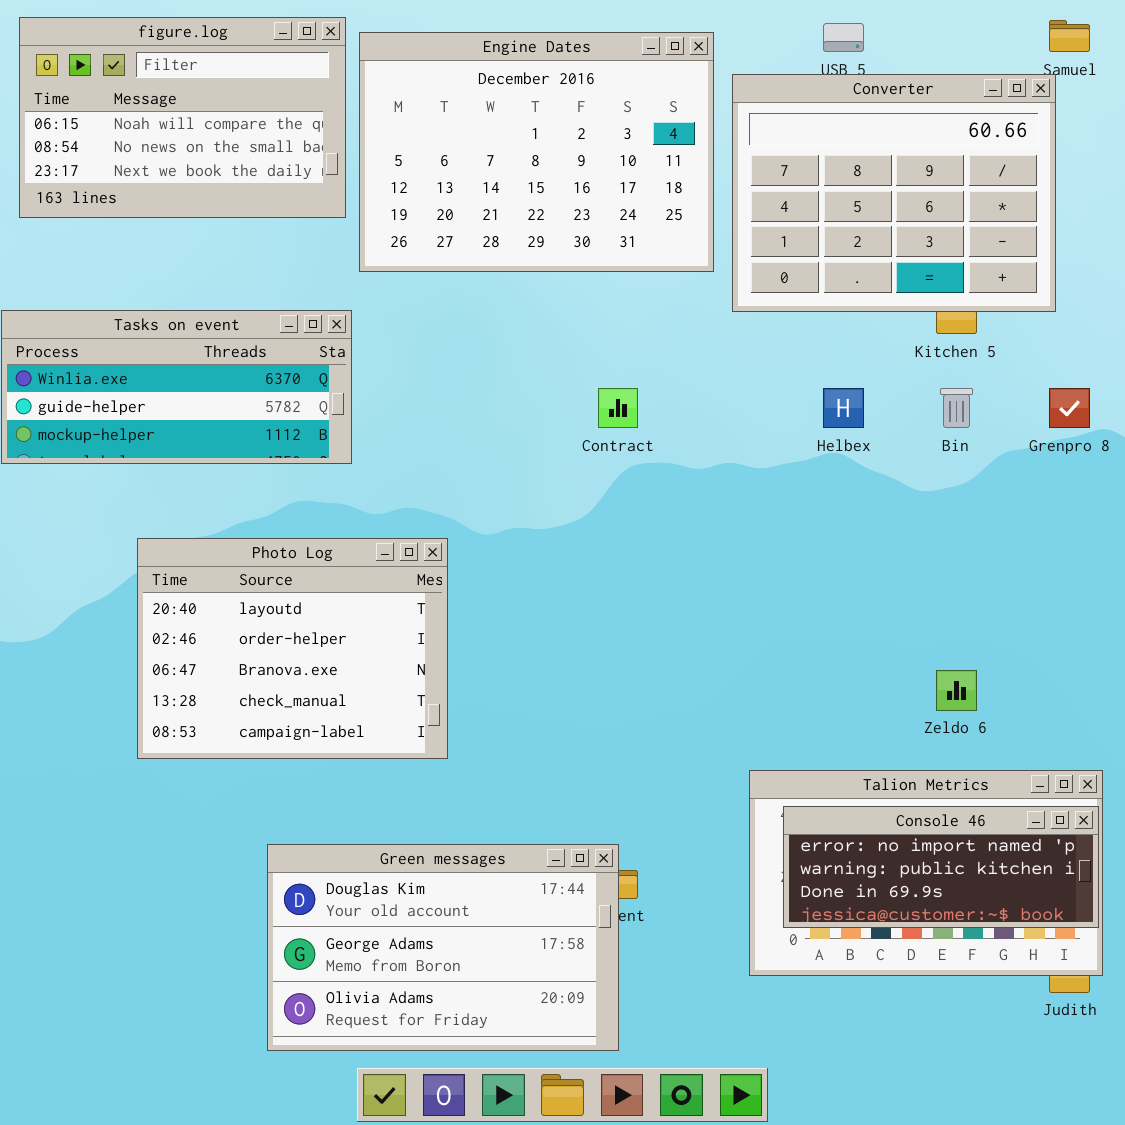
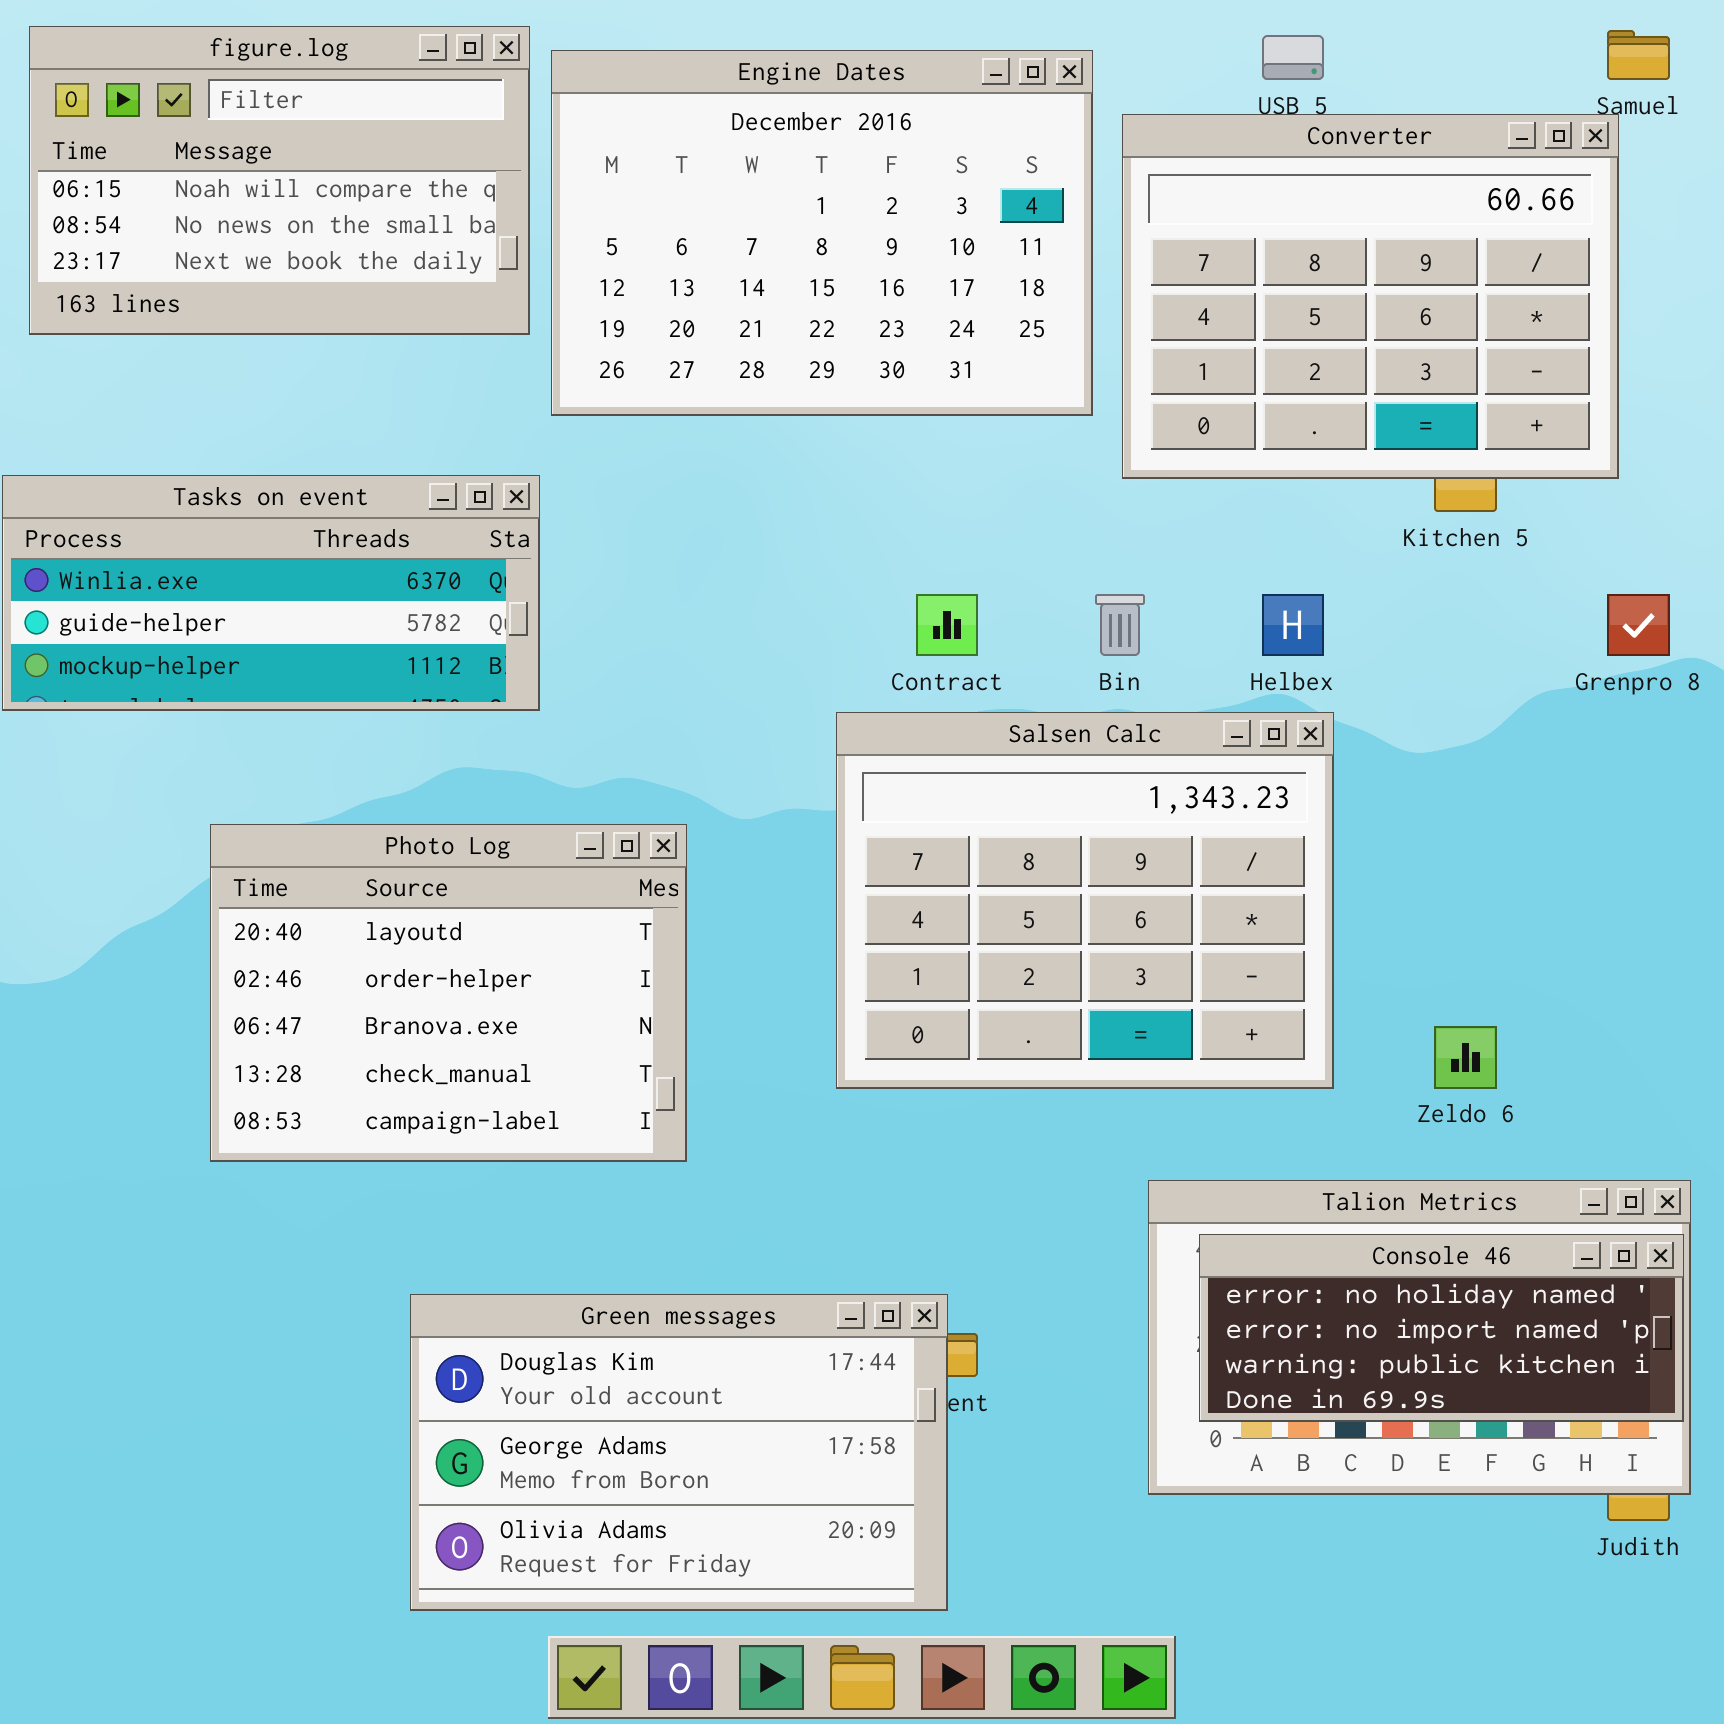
Bin: [940,388,973,428] -> [1095,594,1145,656], moved
Salsen Calc: none -> [836,712,1334,1089], opened
Console 46: [783,806,1099,928] -> [1199,1234,1684,1422], scrolled up 1 row

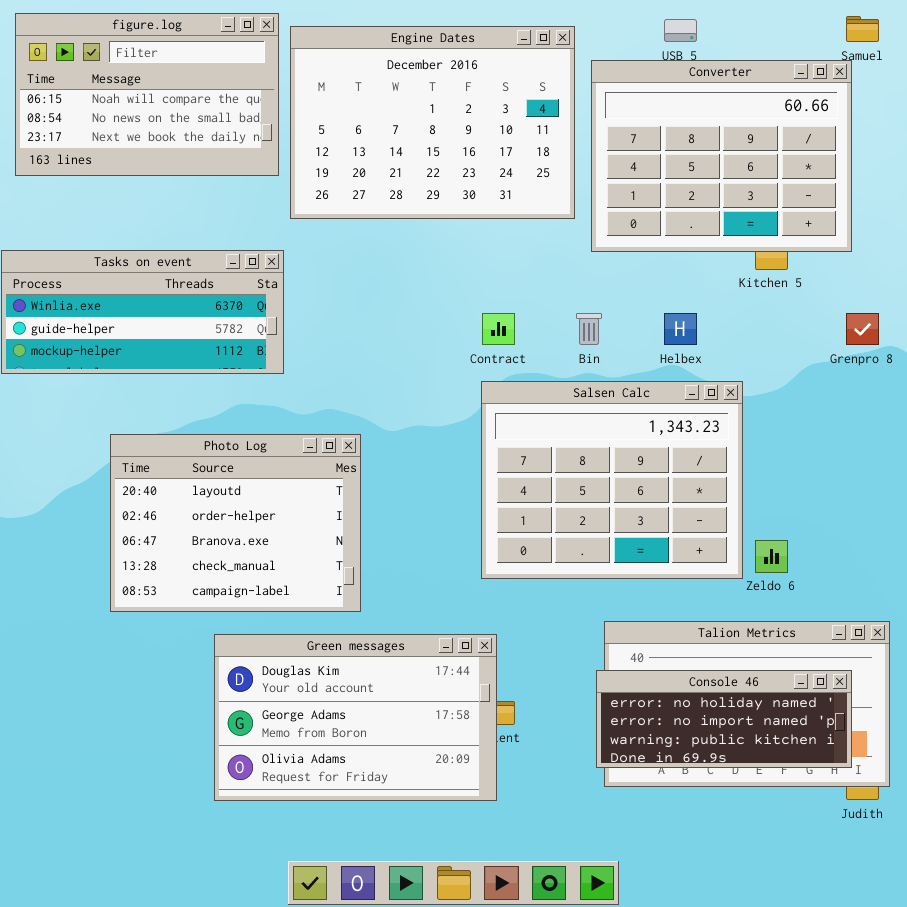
Salsen Calc: [836,712,1334,1089] -> [481,381,743,579], moved
Console 46: [1199,1234,1684,1422] -> [596,670,852,768], moved
Green messages: [410,1294,948,1611] -> [214,634,497,801], moved

